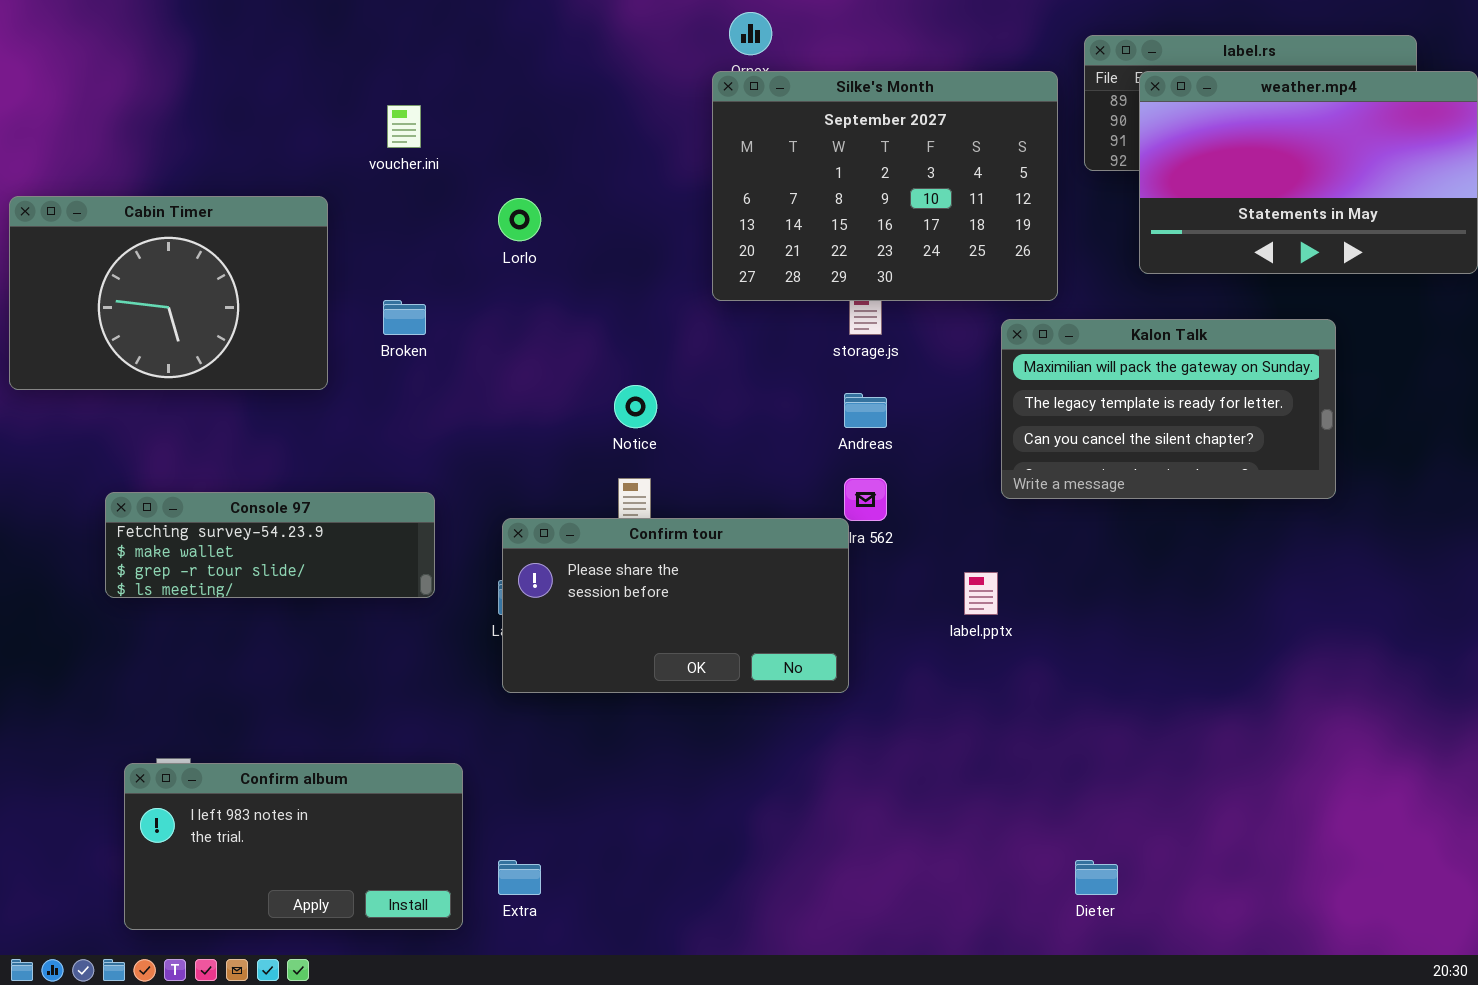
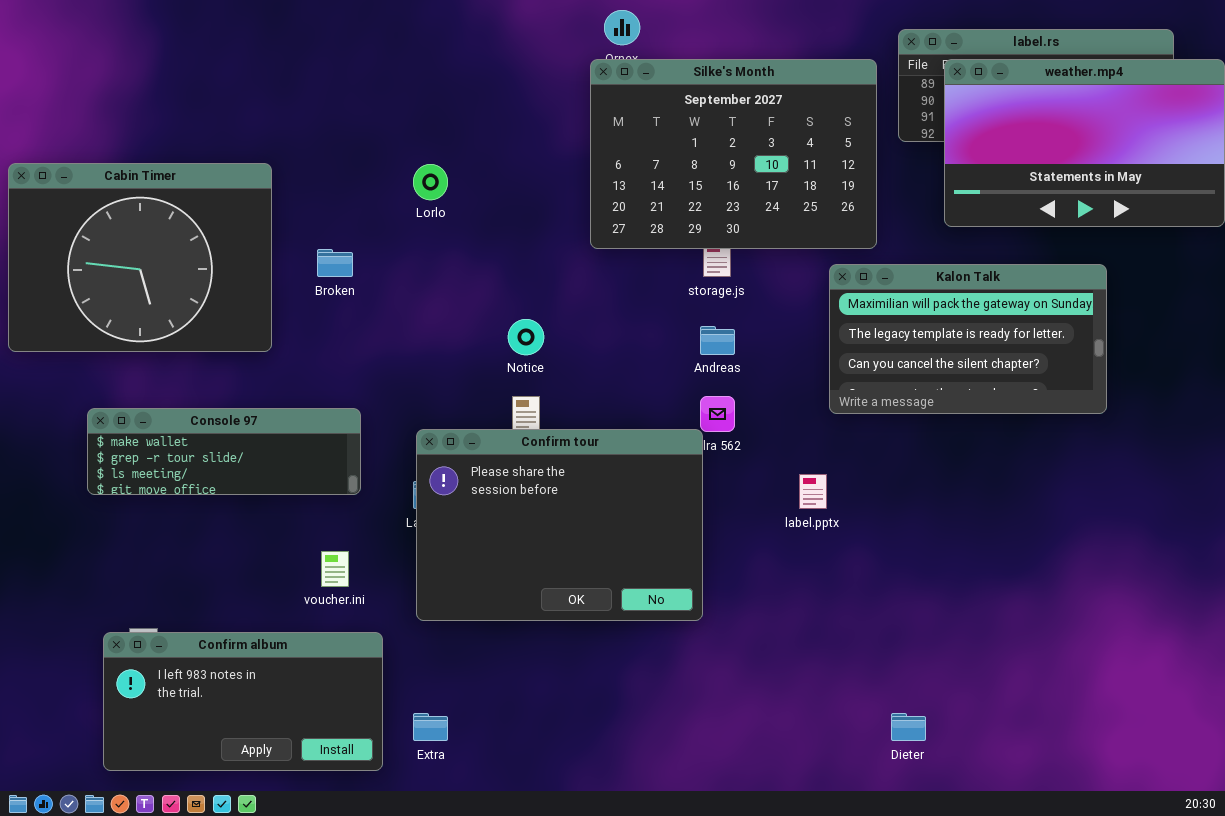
voucher.ini: [387,105,421,148] -> [321,551,349,587], moved
Cabin Timer: [9,196,328,390] -> [8,163,272,352], resized
Console 97: [105,492,435,598] -> [87,408,361,495], scrolled down 1 row
Confirm tour: [502,518,849,693] -> [416,429,703,621], resized

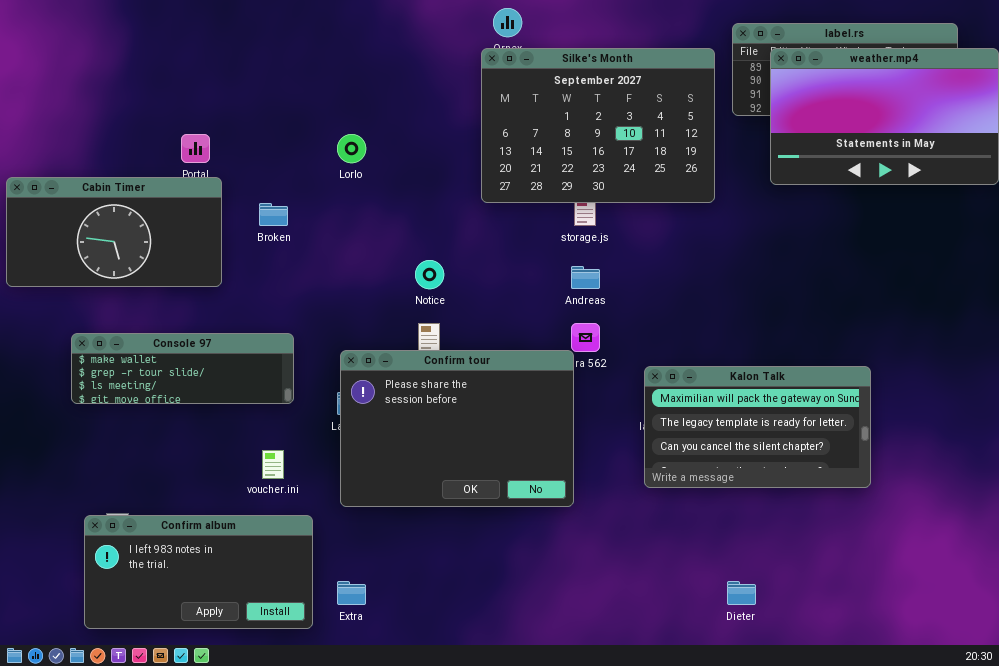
Cabin Timer: [8,163,272,352] -> [6,177,222,287], resized
Kalon Talk: [829,264,1107,414] -> [644,366,871,488], moved

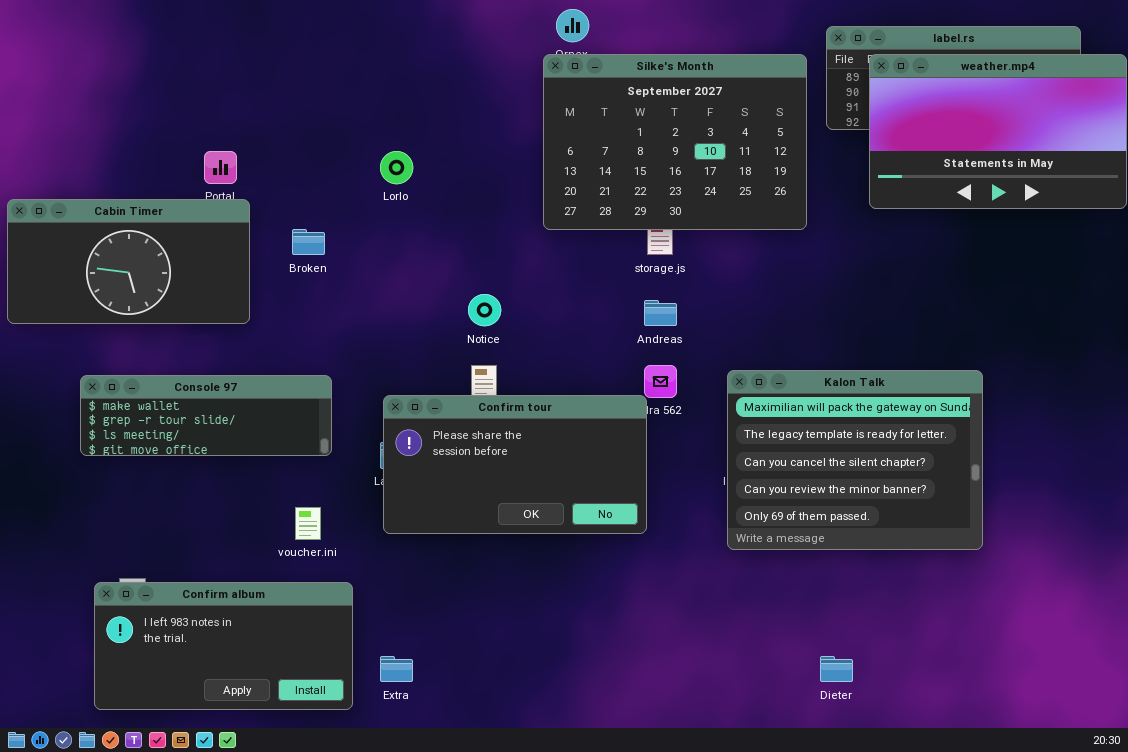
Confirm tour: [340,350,574,507] -> [383,395,647,534], resized
Kalon Talk: [644,366,871,488] -> [727,370,983,550], resized

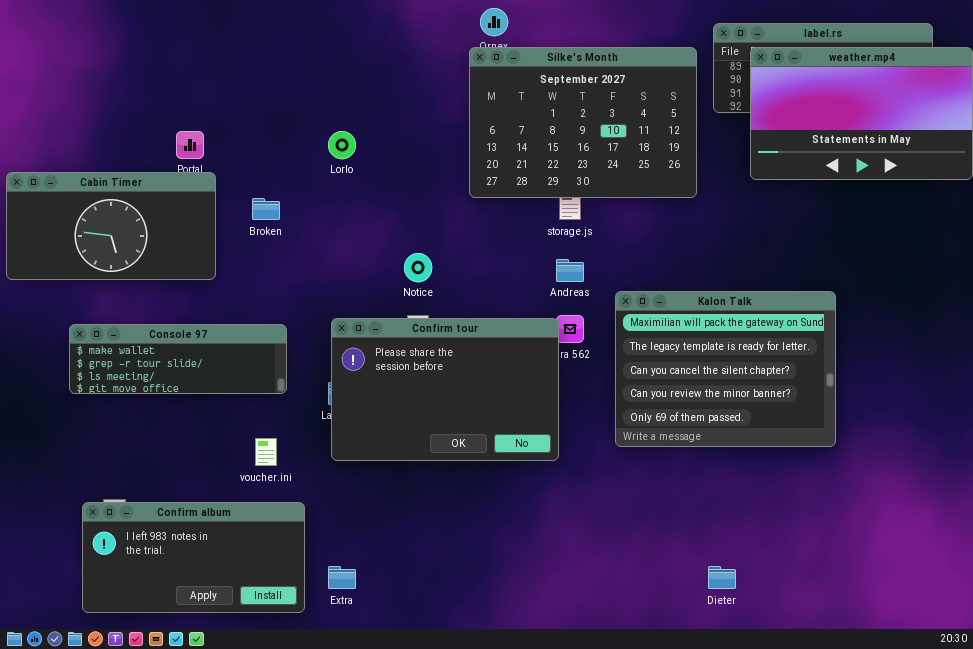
Kalon Talk: [727,370,983,550] -> [615,291,836,447], moved
Confirm tour: [383,395,647,534] -> [331,318,559,461], resized

